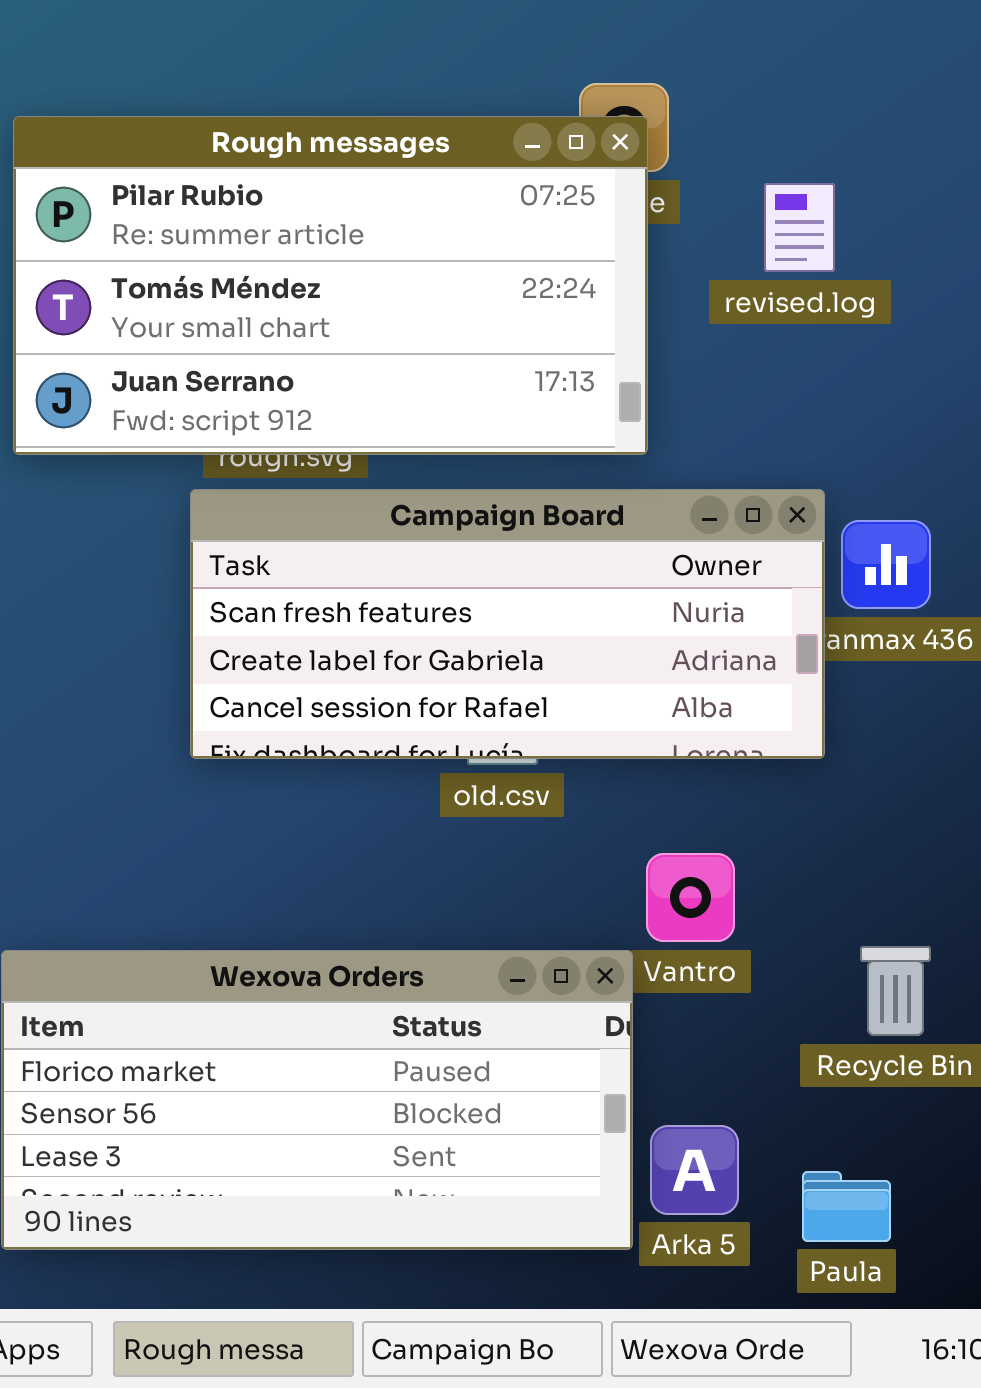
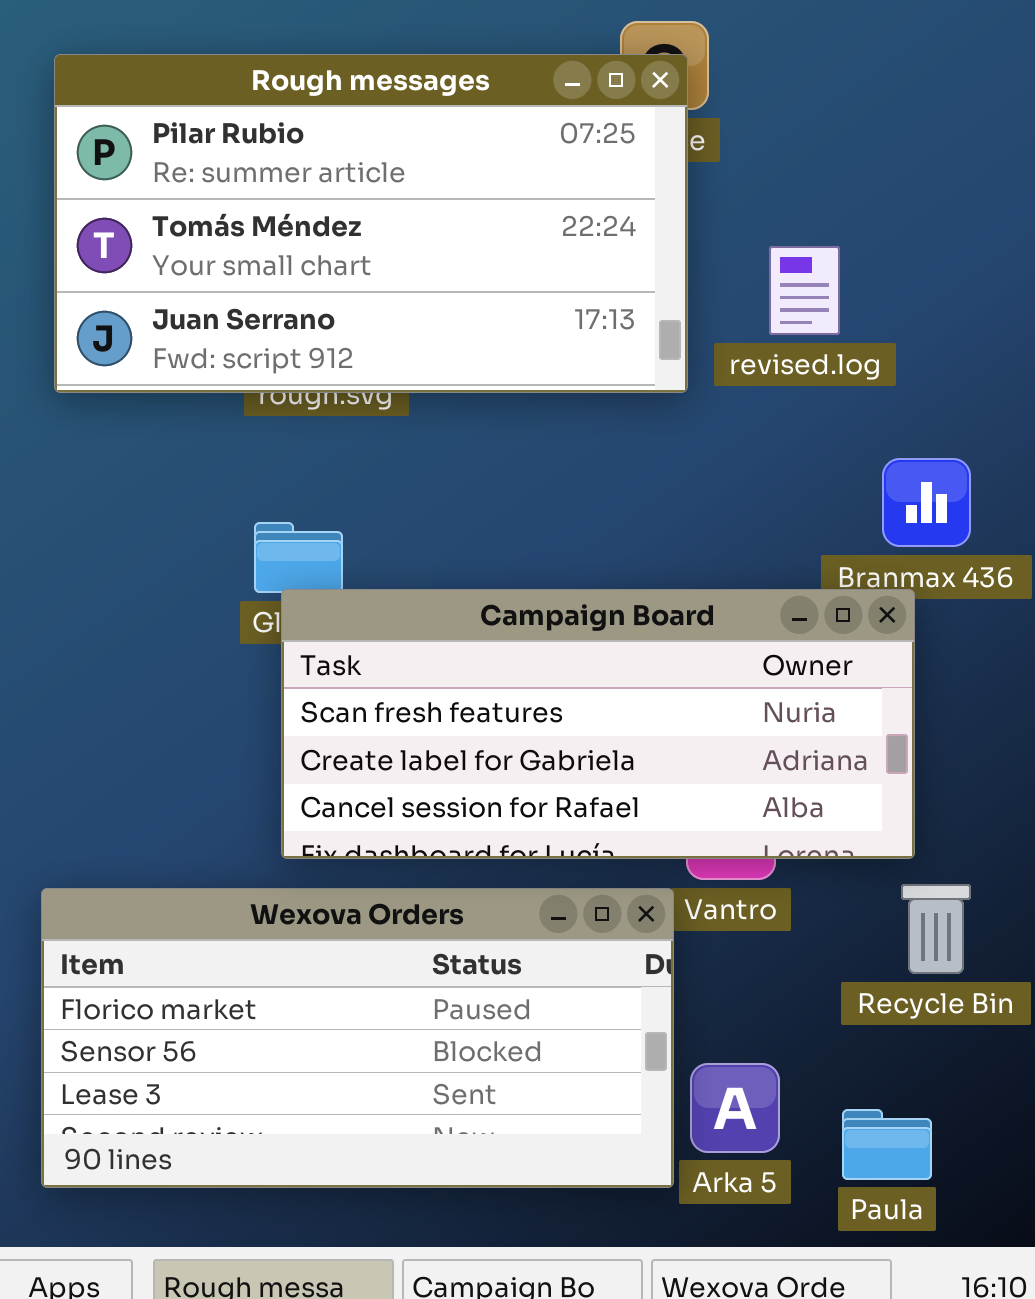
revised.log: [764,183,835,272] -> [769,246,840,335], moved
Campaign Board: [190,489,825,759] -> [281,589,915,859], moved

